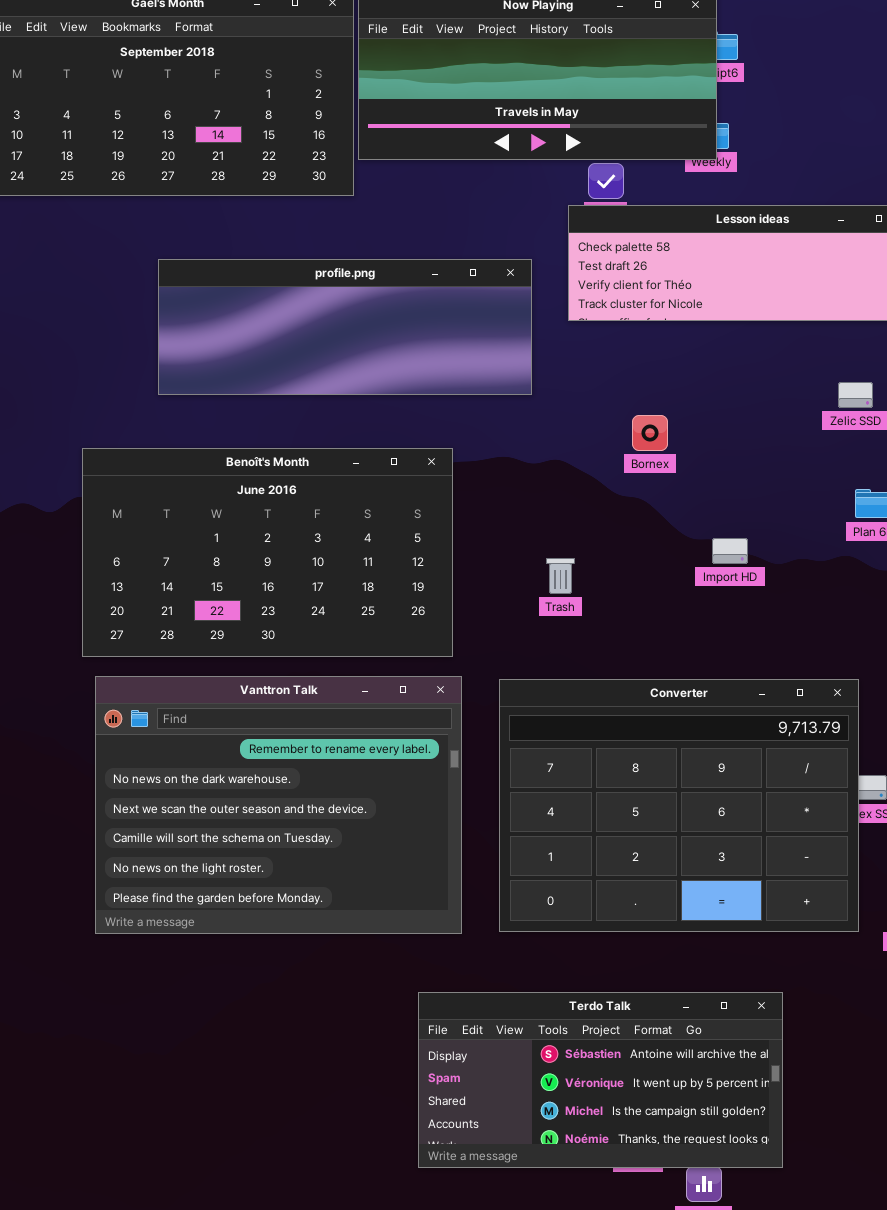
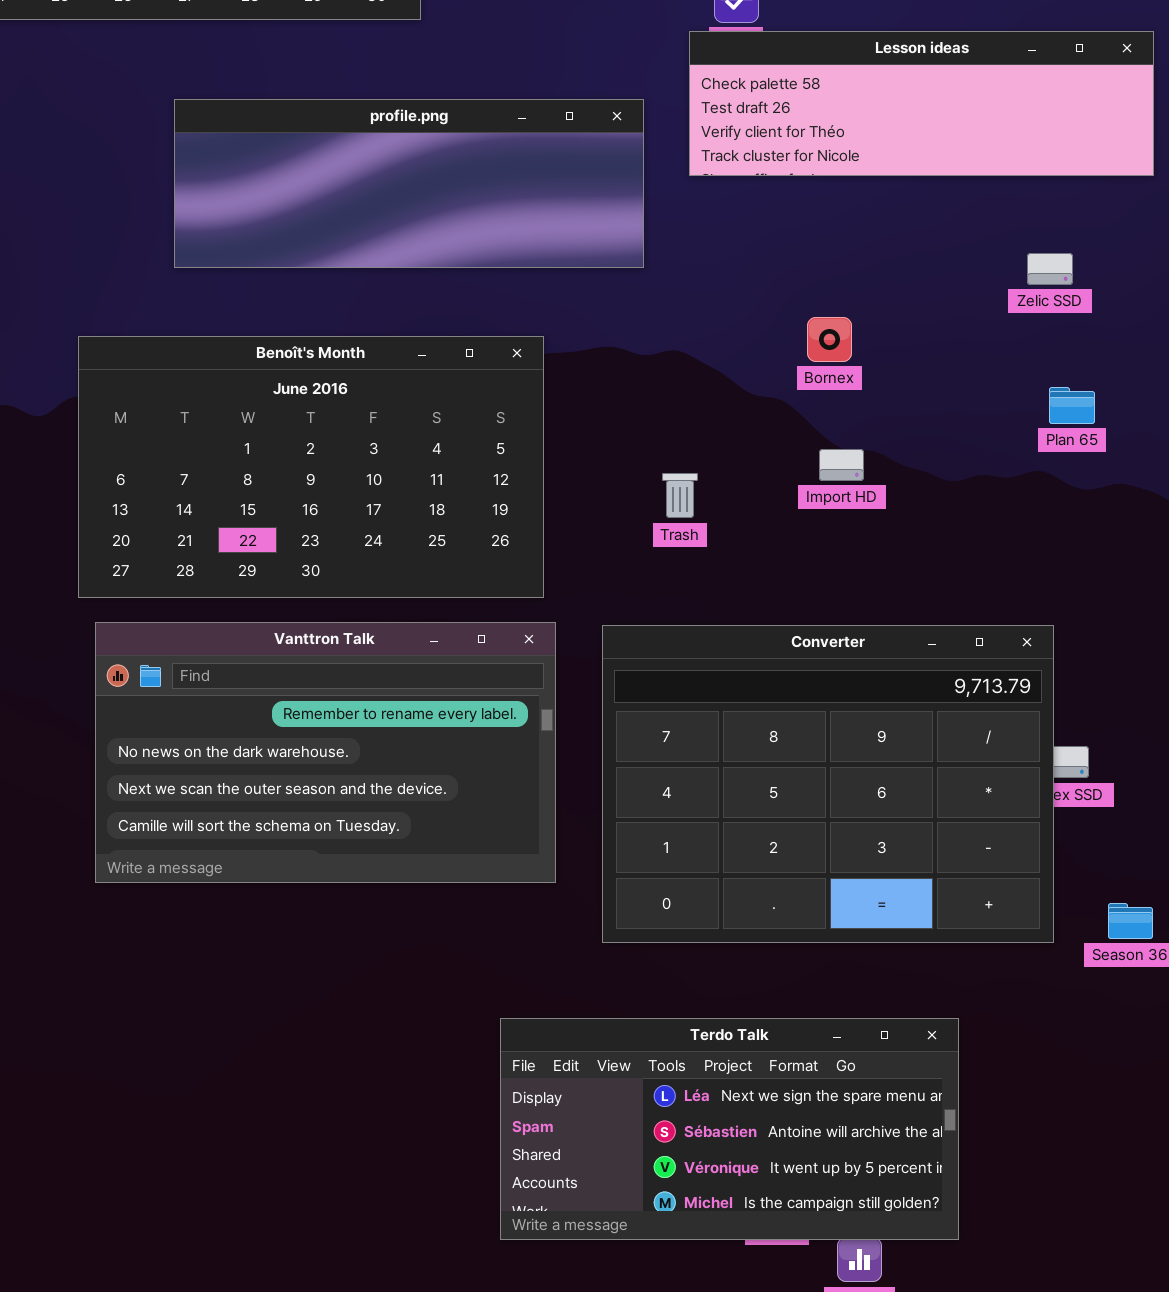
Bornex: [632,415,668,451] -> [807,317,852,362], moved
Import HD: [712,538,748,564] -> [819,449,864,481], moved
Vanttron Talk: [95,676,462,934] -> [95,622,556,883], resized
Terdo Talk: [418,992,783,1168] -> [500,1018,959,1240], scrolled up 1 row

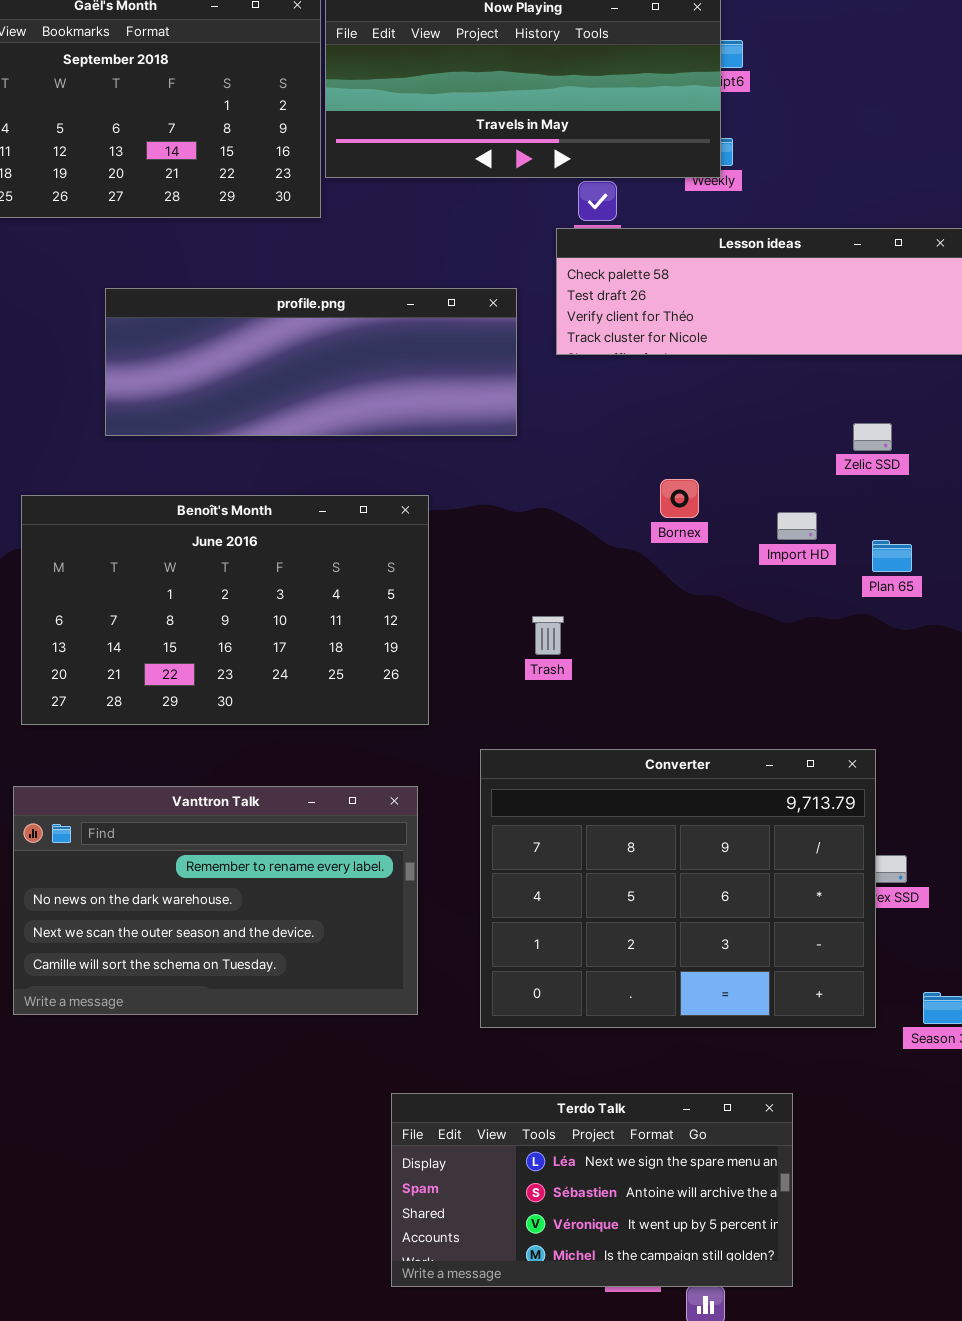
Import HD: [819,449,864,481] -> [777,512,817,540], moved
Vanttron Talk: [95,622,556,883] -> [13,786,418,1015], moved

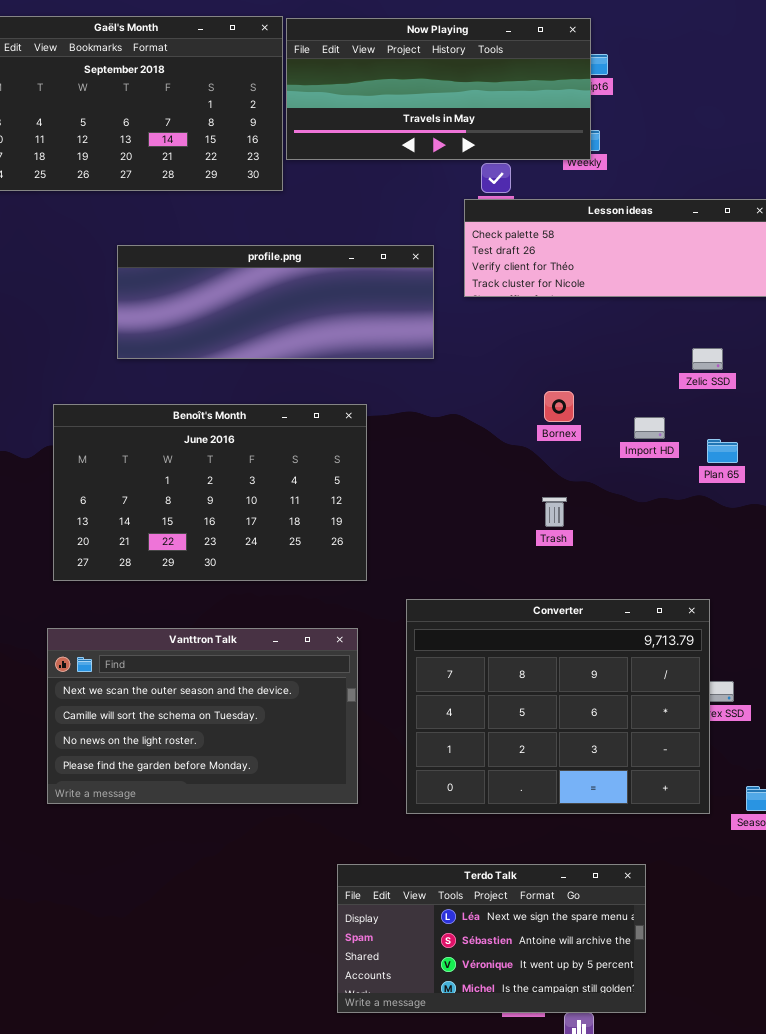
Trash: [532,616,564,655] -> [542,497,567,527], moved
Vanttron Talk: [13,786,418,1015] -> [47,628,358,804], scrolled down 2 rows

